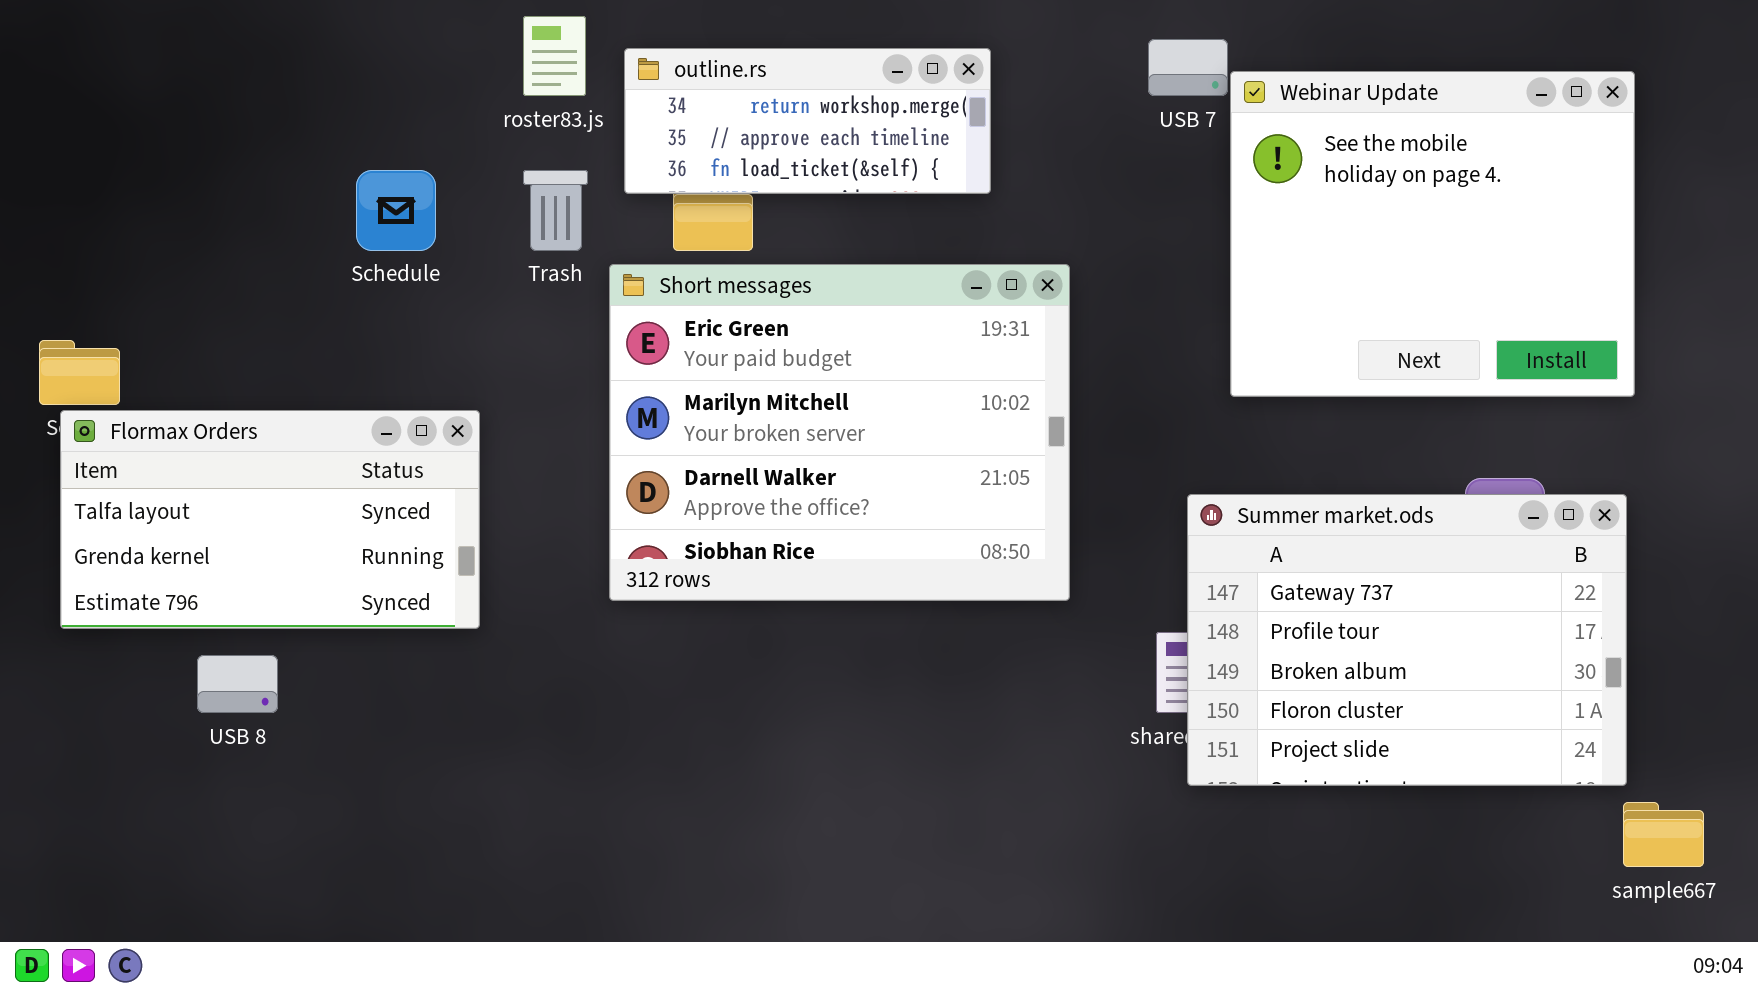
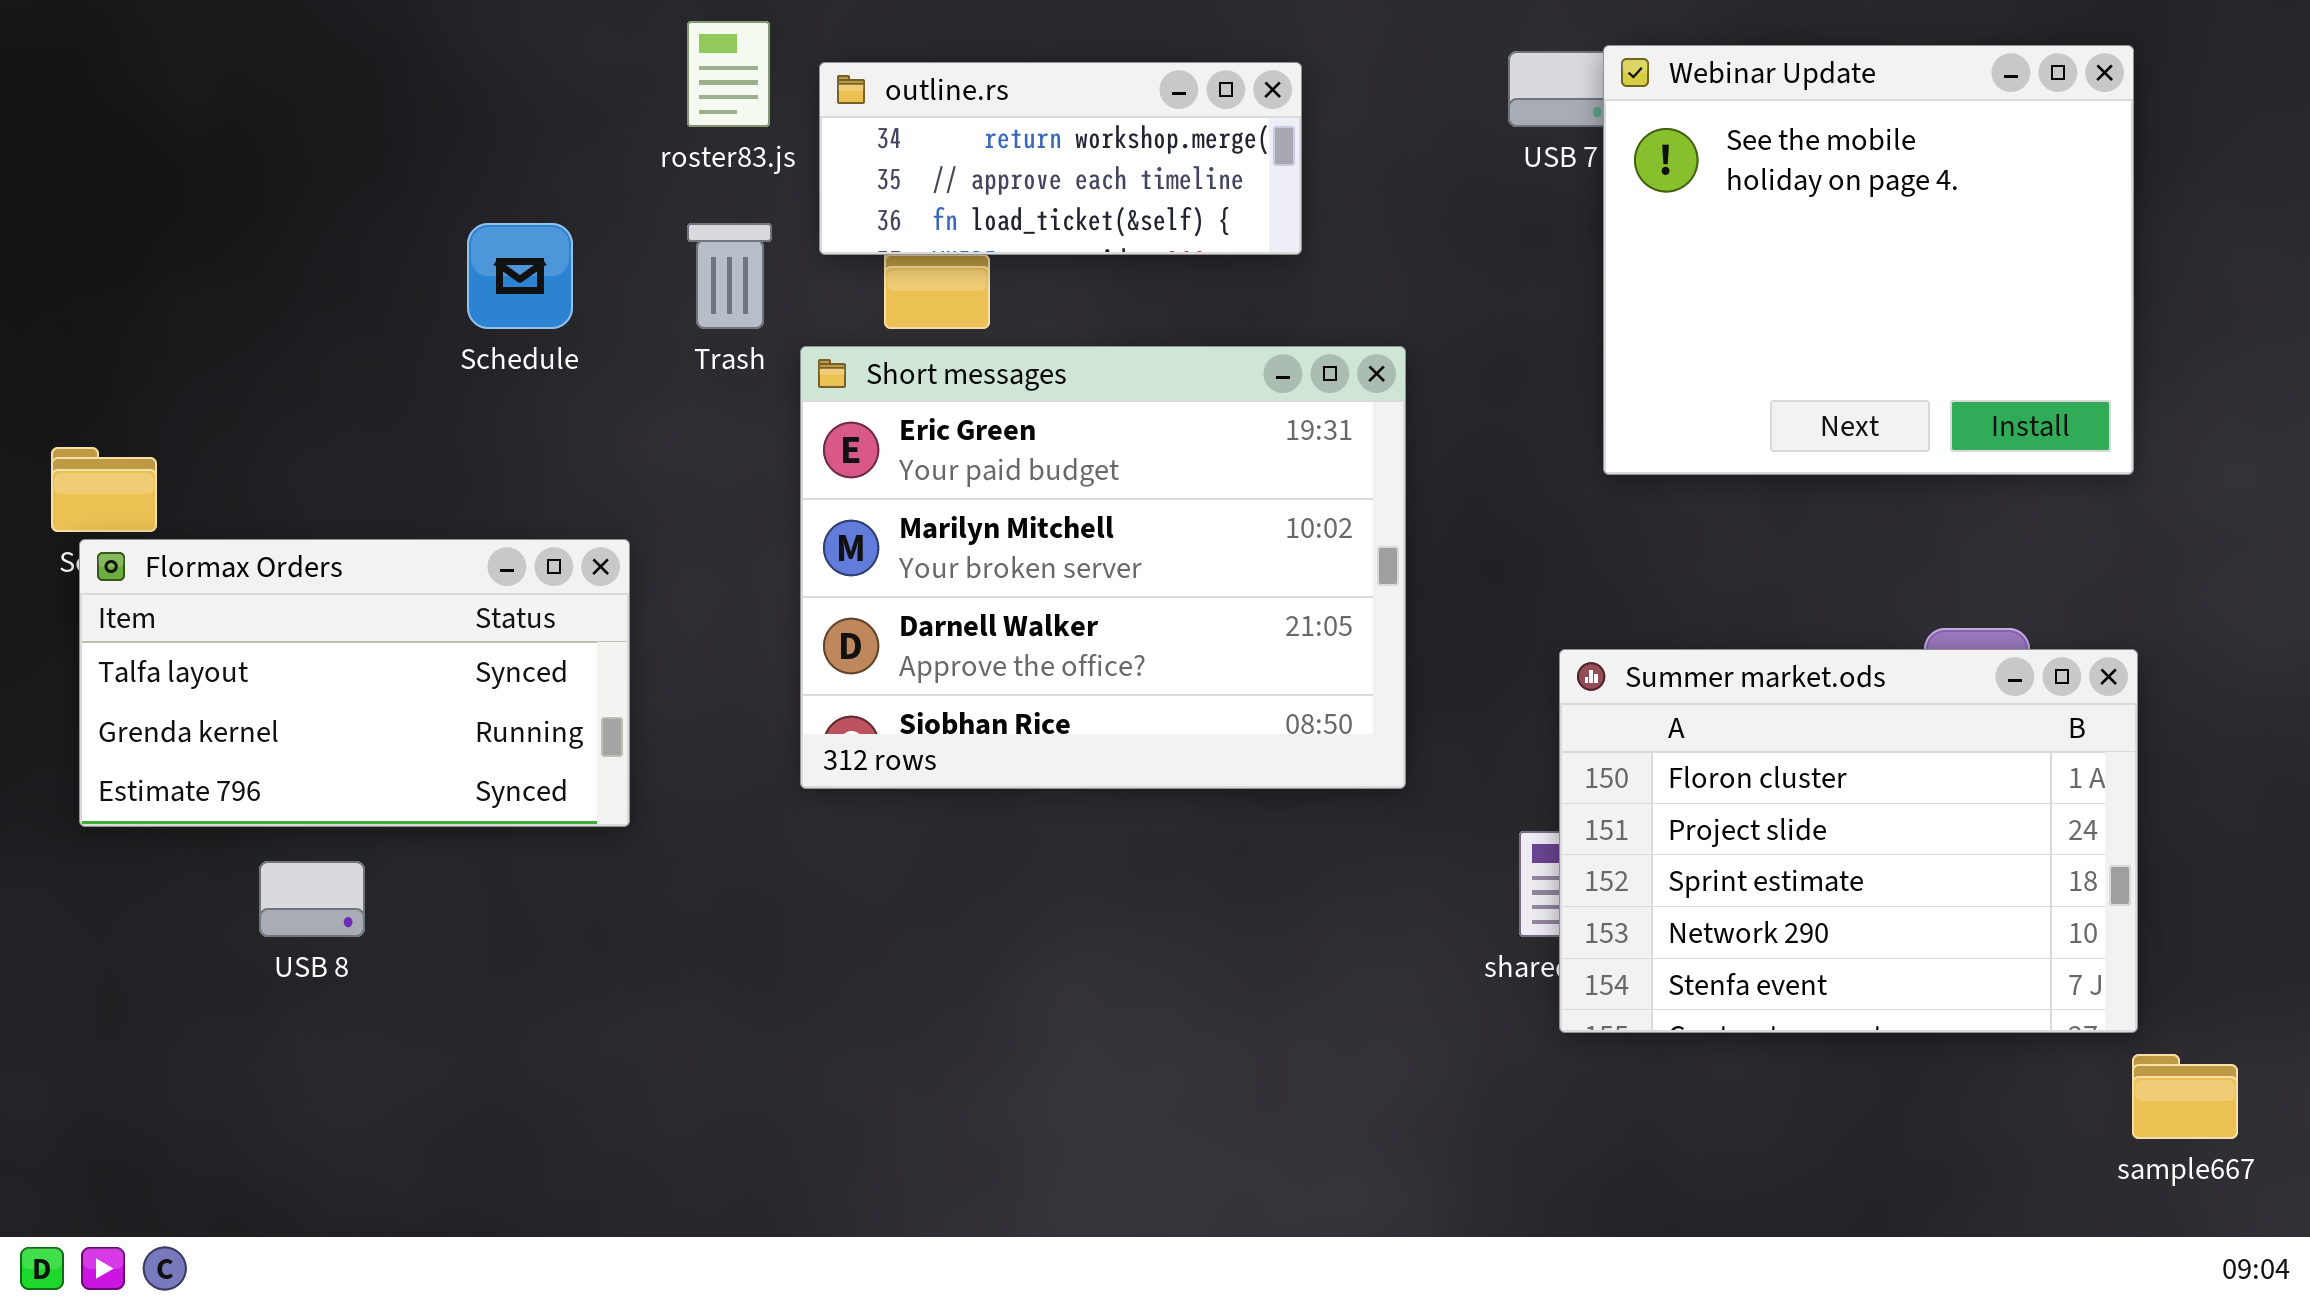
Webinar Update: [1230,71,1635,397] -> [1603,45,2134,475], moved
Summer market.ods: [1187,494,1627,786] -> [1559,649,2138,1033], scrolled down 3 rows

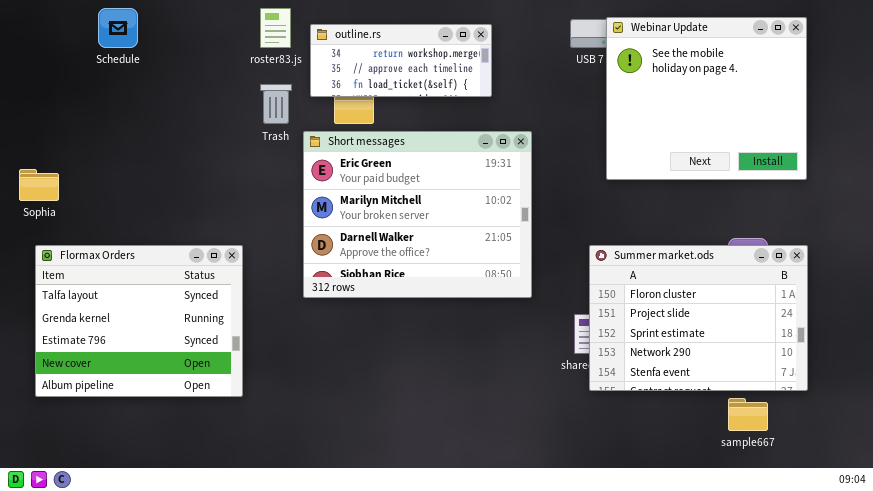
Schedule: [467,223,573,329] -> [98,8,138,48], moved
Flormax Orders: [79,539,630,827] -> [35,245,243,397], moved, resized
sample667: [2132,1054,2238,1139] -> [728,398,768,431], moved

